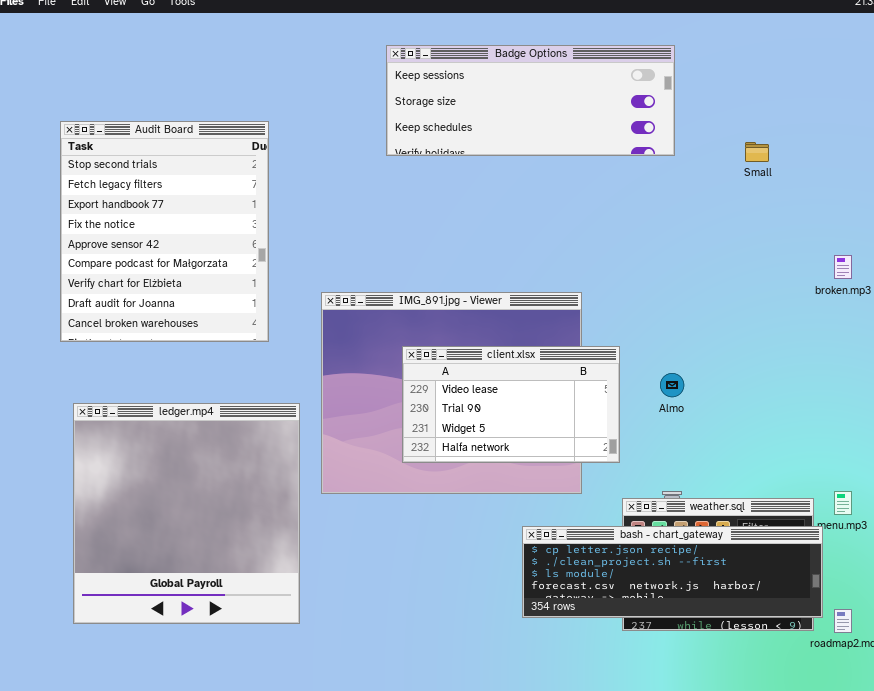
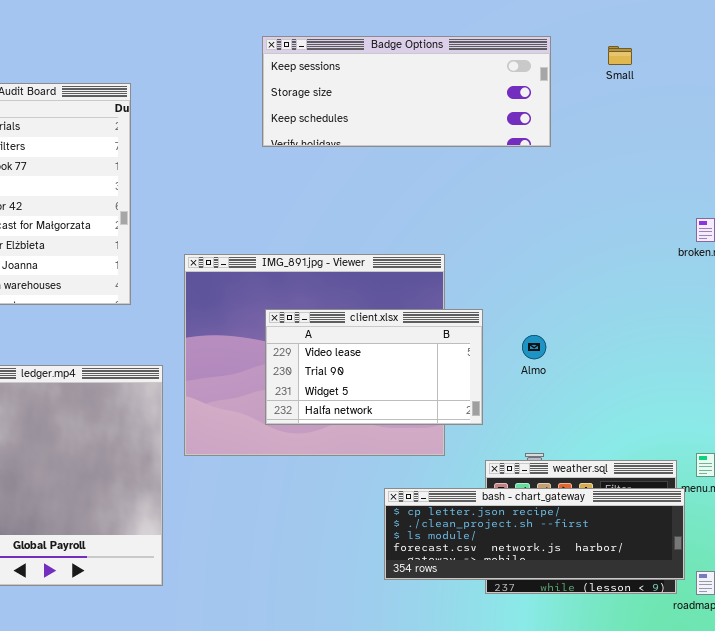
Badge Options: [386,45,675,156] -> [262,36,551,147], moved
Small: [745,142,769,162] -> [608,46,632,65], moved

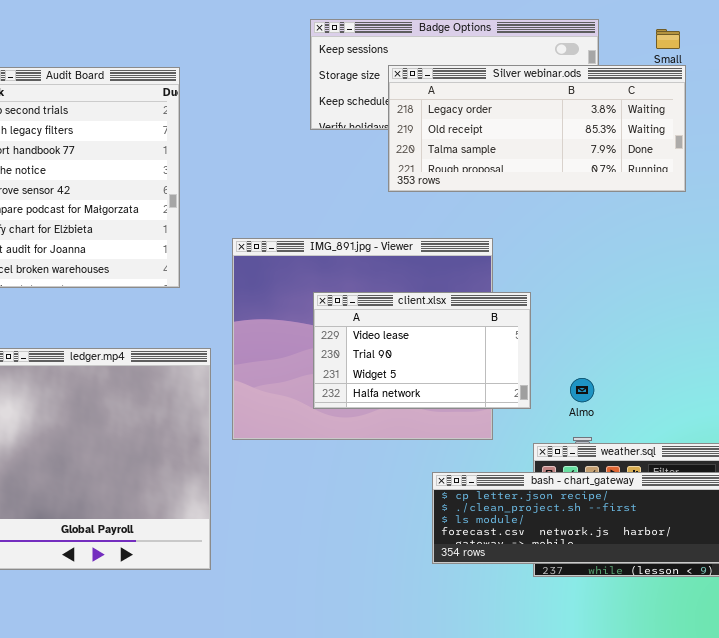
Silver webinar.ods: none -> [388,65,686,192], opened
Almo: [522,335,546,359] -> [570,378,594,402], moved

